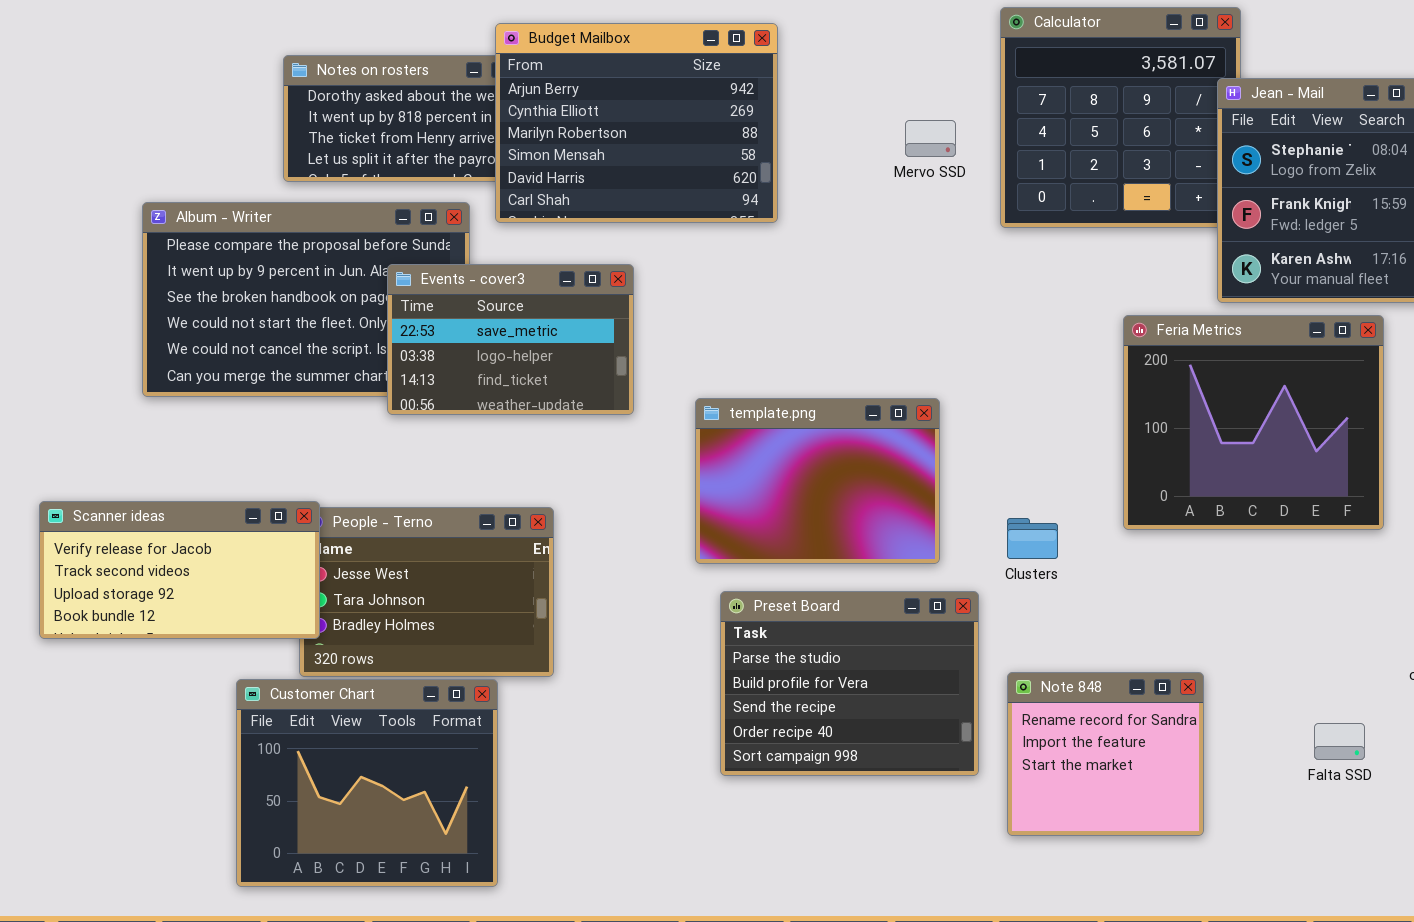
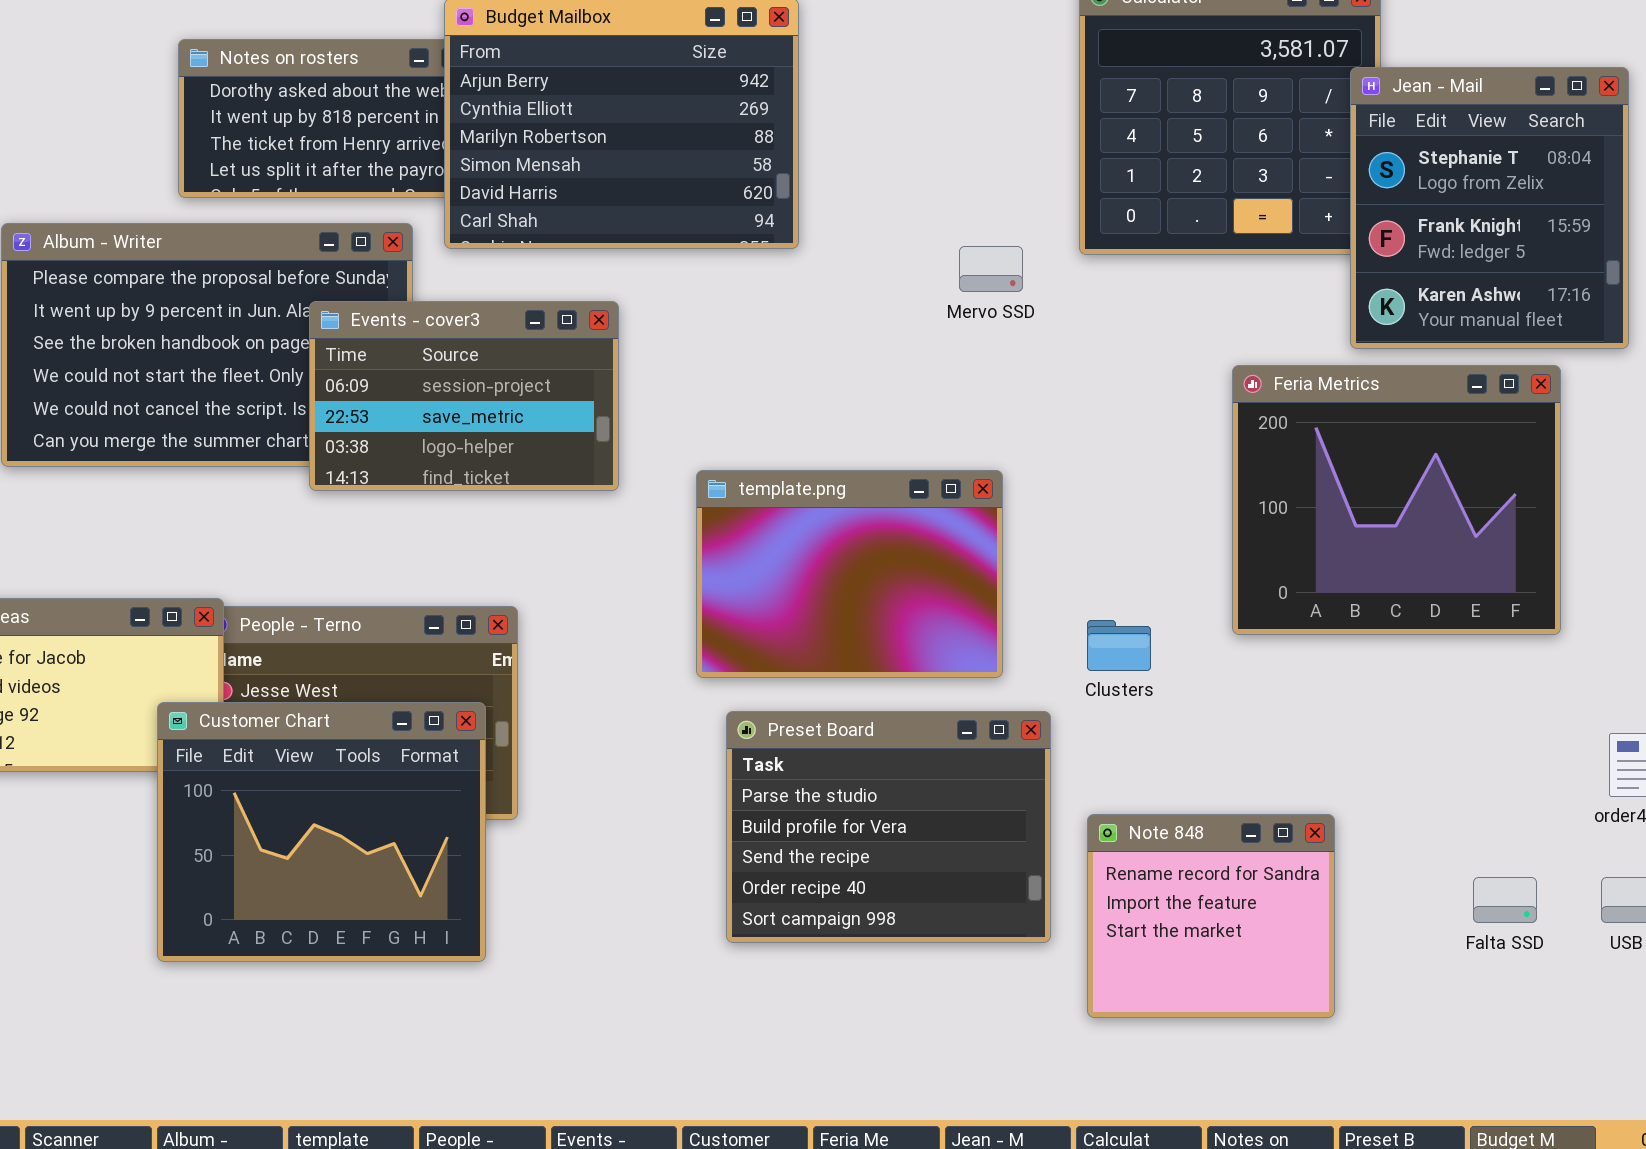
Mervo SSD: [905,120,956,157] -> [959,246,1023,292], moved
Events - cover3: [387,264,634,415] -> [309,301,619,491], scrolled up 1 row
Customer Chart: [236,679,498,887] -> [157,702,486,962], moved

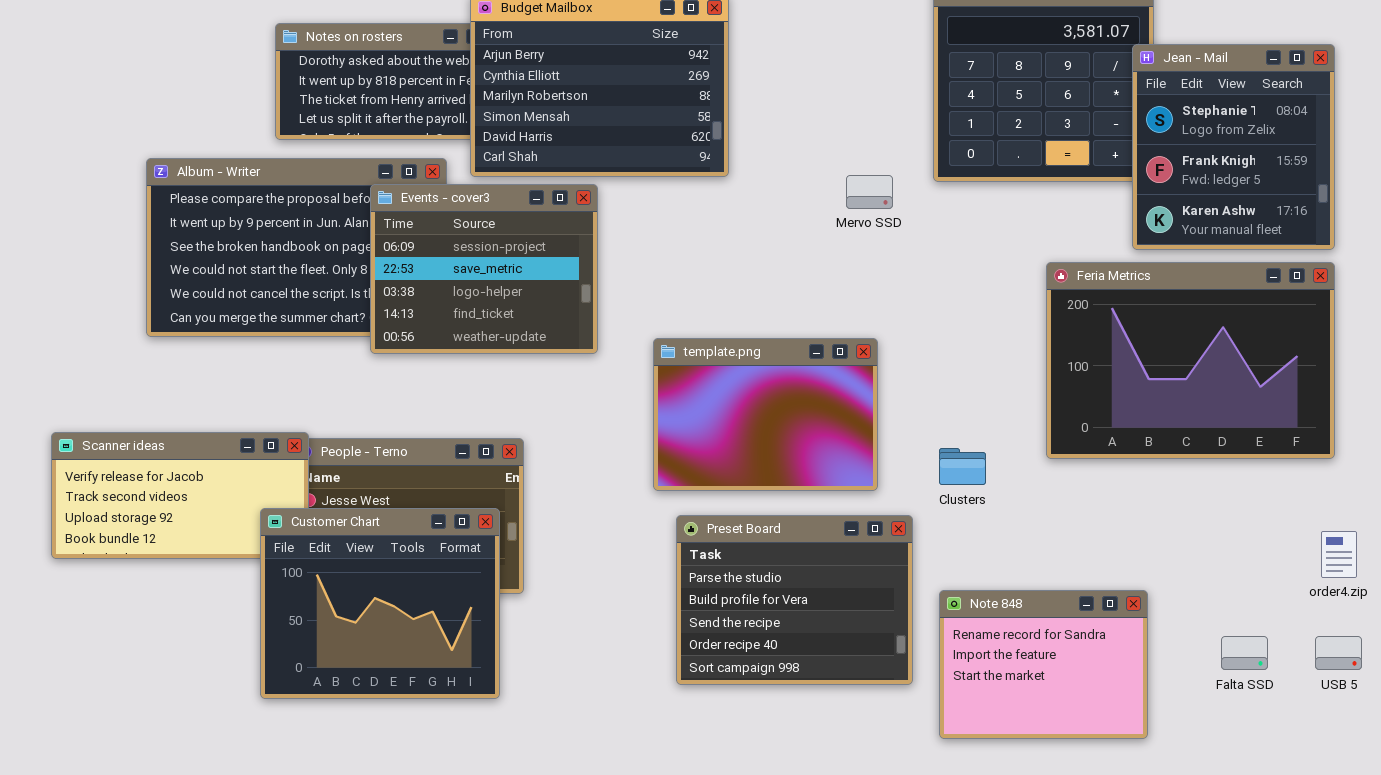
Events - cover3: [309,301,619,491] -> [370,184,598,354], resized
Feria Metrics: [1232,365,1561,635] -> [1046,262,1335,459], resized
Note 848: [1087,814,1335,1018] -> [939,590,1148,739], resized

